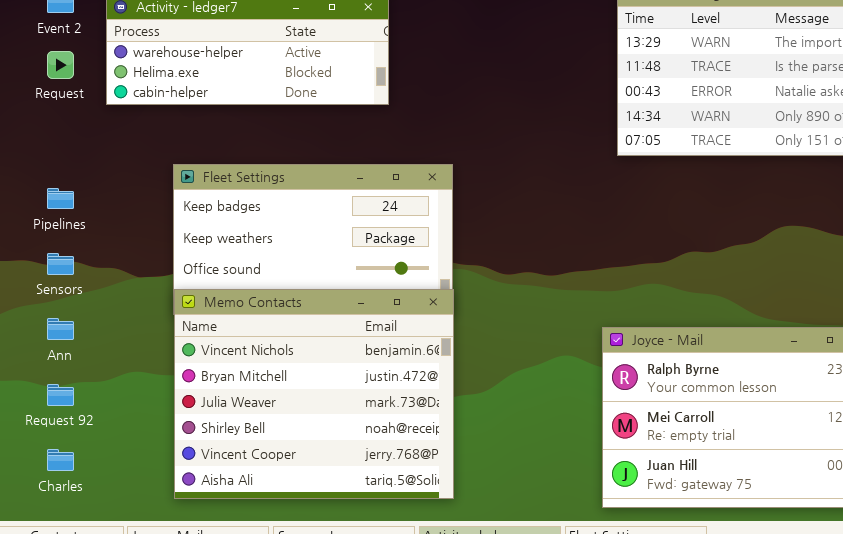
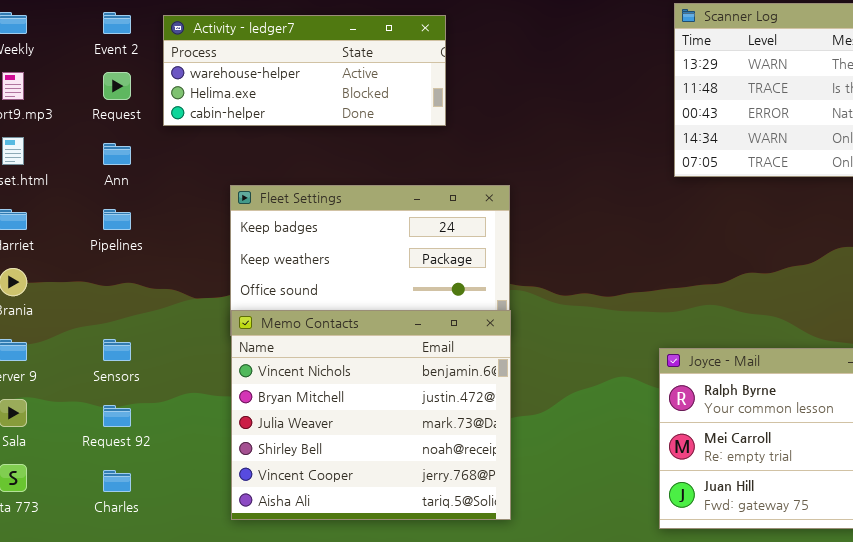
Sensors: [47,253,74,275] -> [103,339,131,361], moved
Ann: [47,318,74,340] -> [103,143,131,165], moved

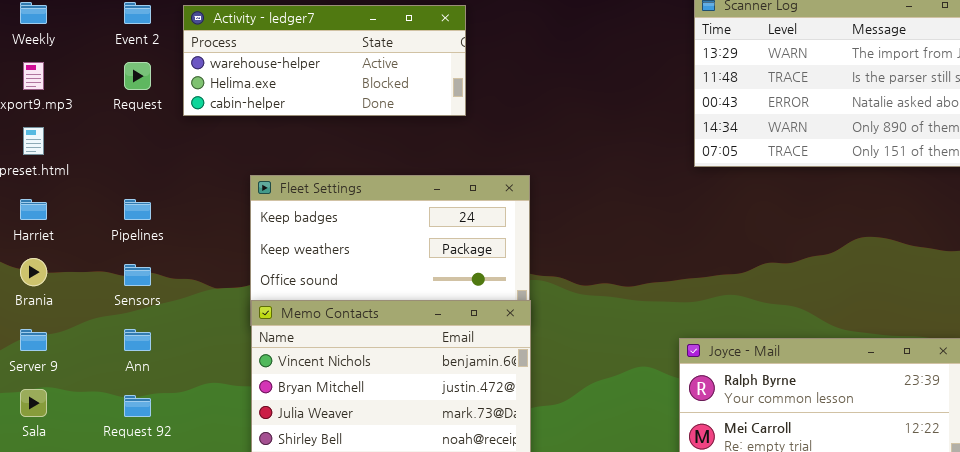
Ann: [103,143,131,165] -> [124,329,151,351], moved
Sensors: [103,339,131,361] -> [124,264,151,286], moved

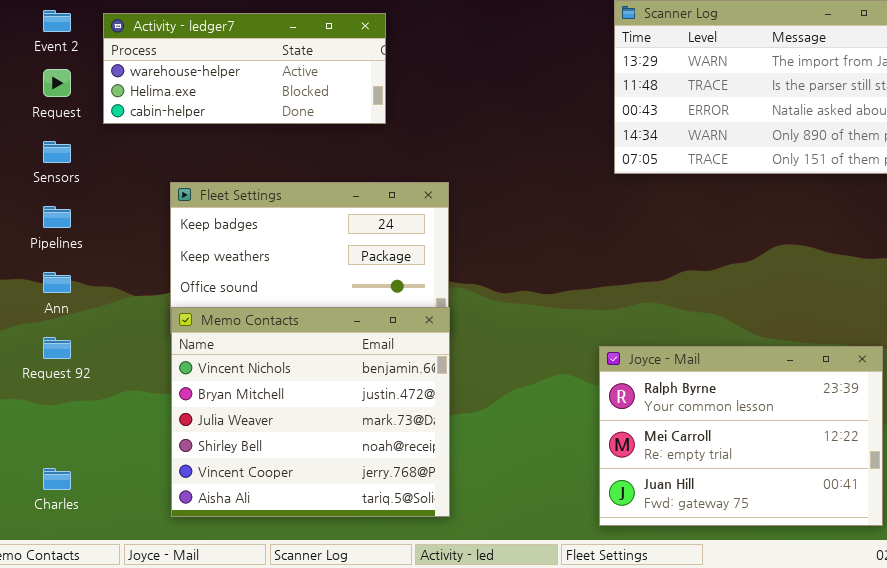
Sensors: [124,264,151,286] -> [43,141,71,163], moved
Ann: [124,329,151,351] -> [43,272,71,293], moved
Request 92: [124,395,151,417] -> [43,337,71,359], moved

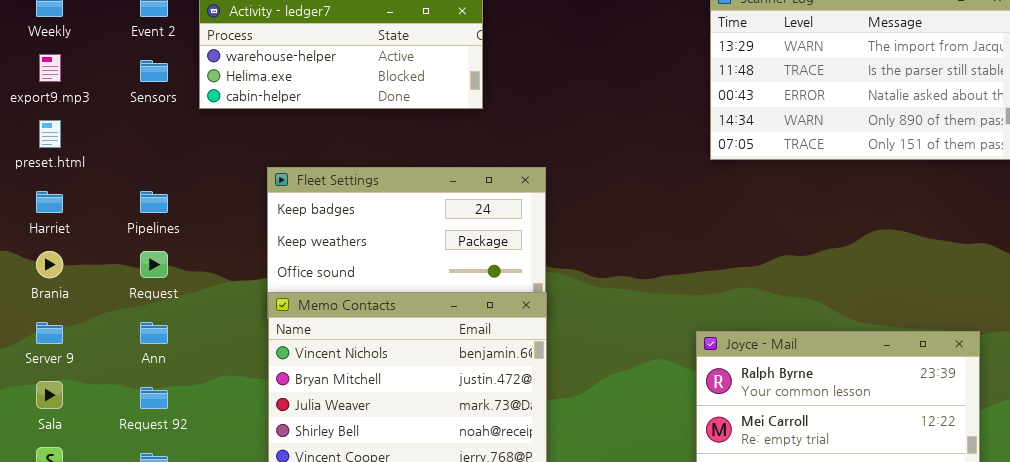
Request: [43,69,71,97] -> [140,251,168,278], moved
Sensors: [43,141,71,163] -> [140,60,168,82], moved
Ann: [43,272,71,293] -> [140,322,168,344], moved
Request 92: [43,337,71,359] -> [140,387,168,409], moved

